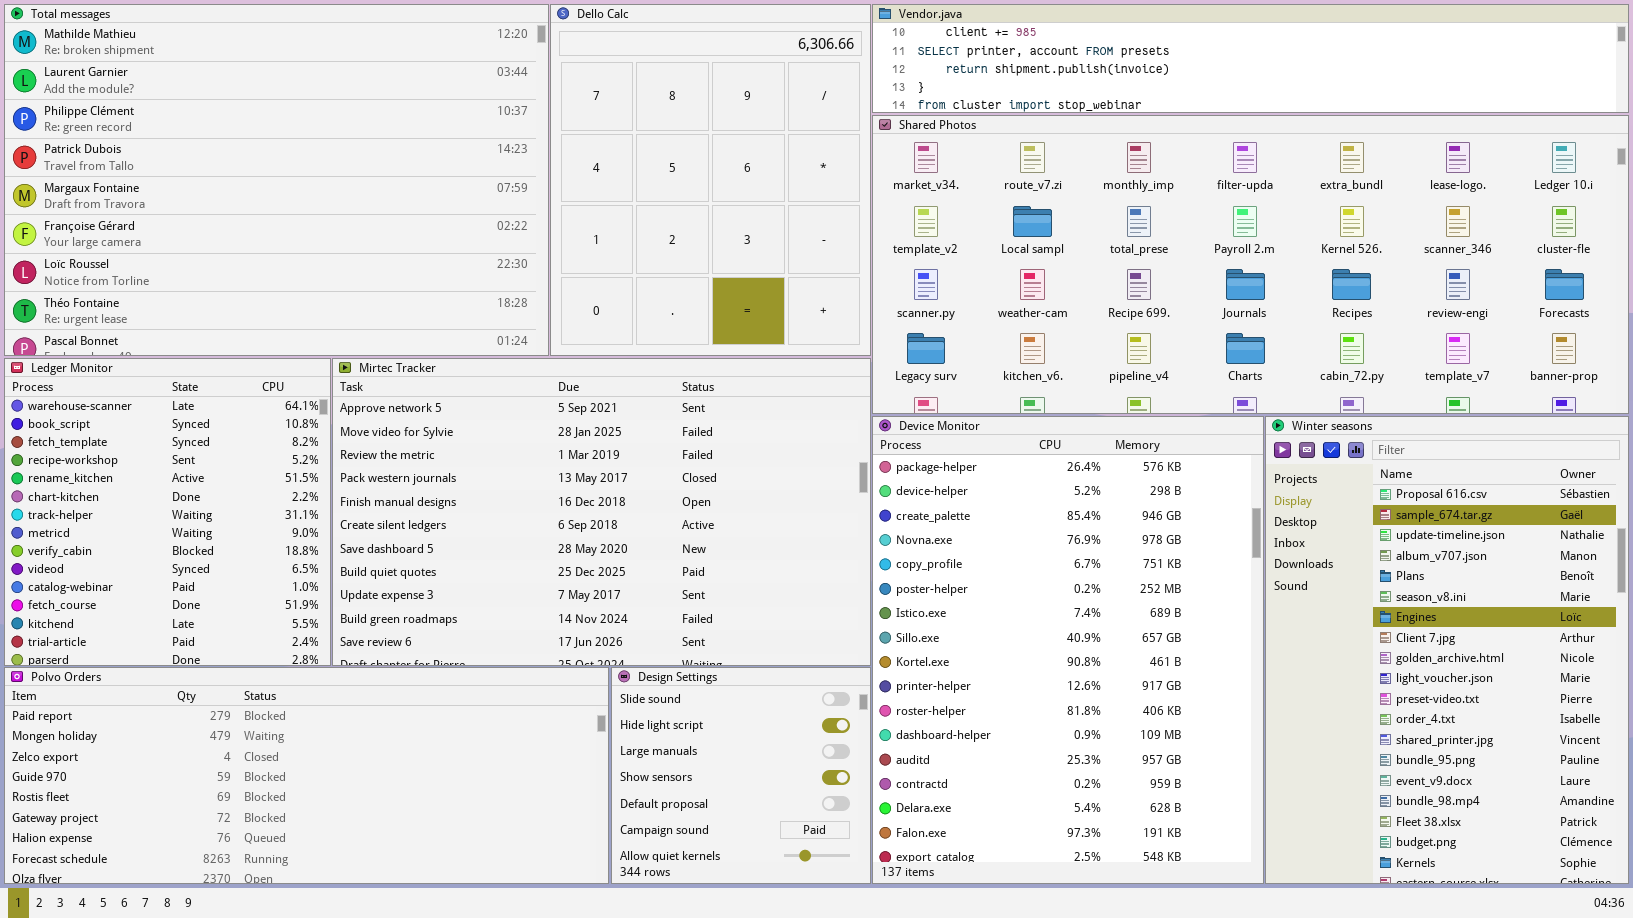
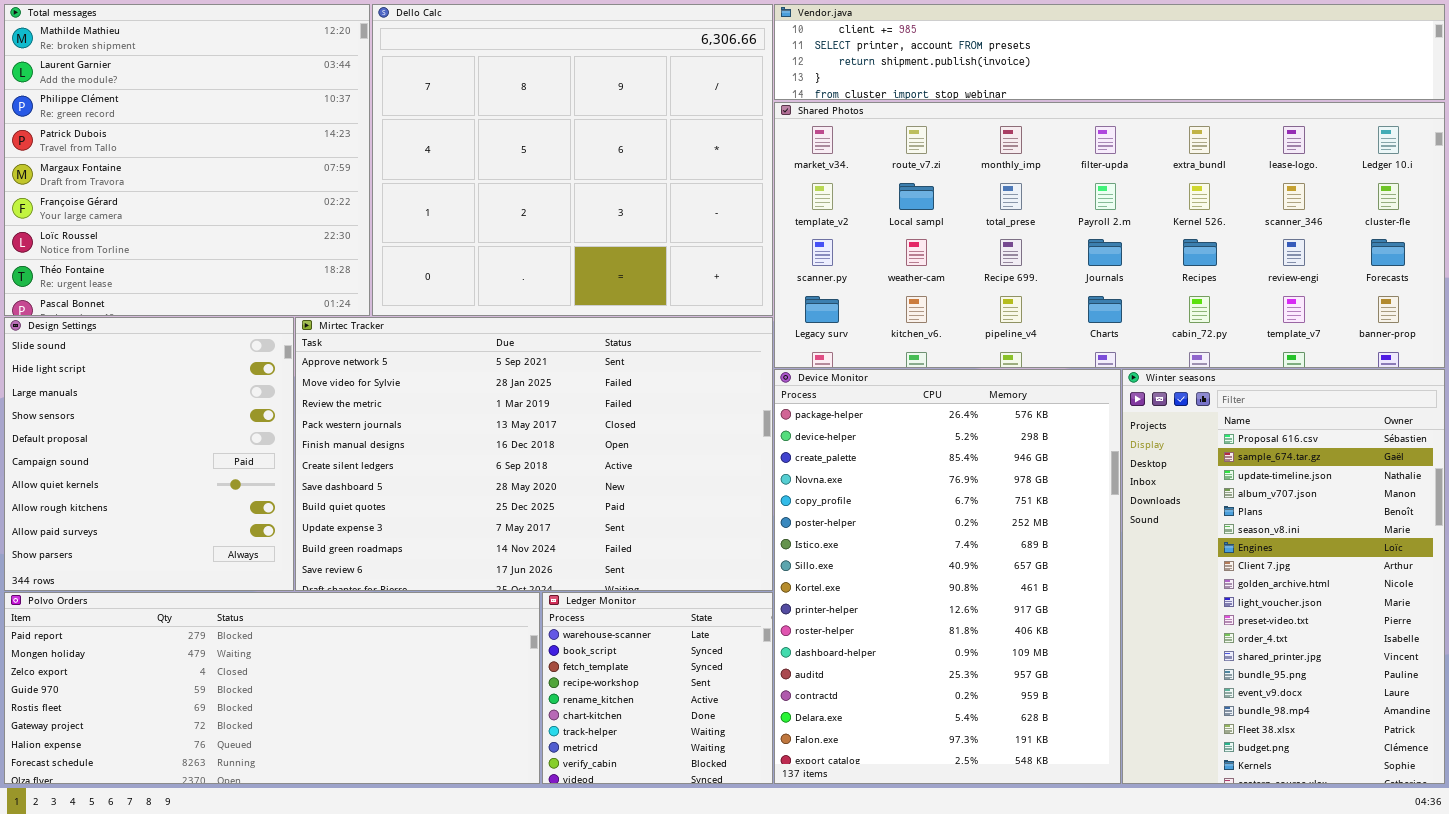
Total messages: [4,4,549,356] -> [4,4,370,316], resized
Dello Calc: [550,4,871,356] -> [372,4,773,316], resized
Ledger Monitor: [4,358,331,666] -> [542,592,773,784], moved, resized
Design Settings: [611,667,871,884] -> [4,317,294,591], moved, resized

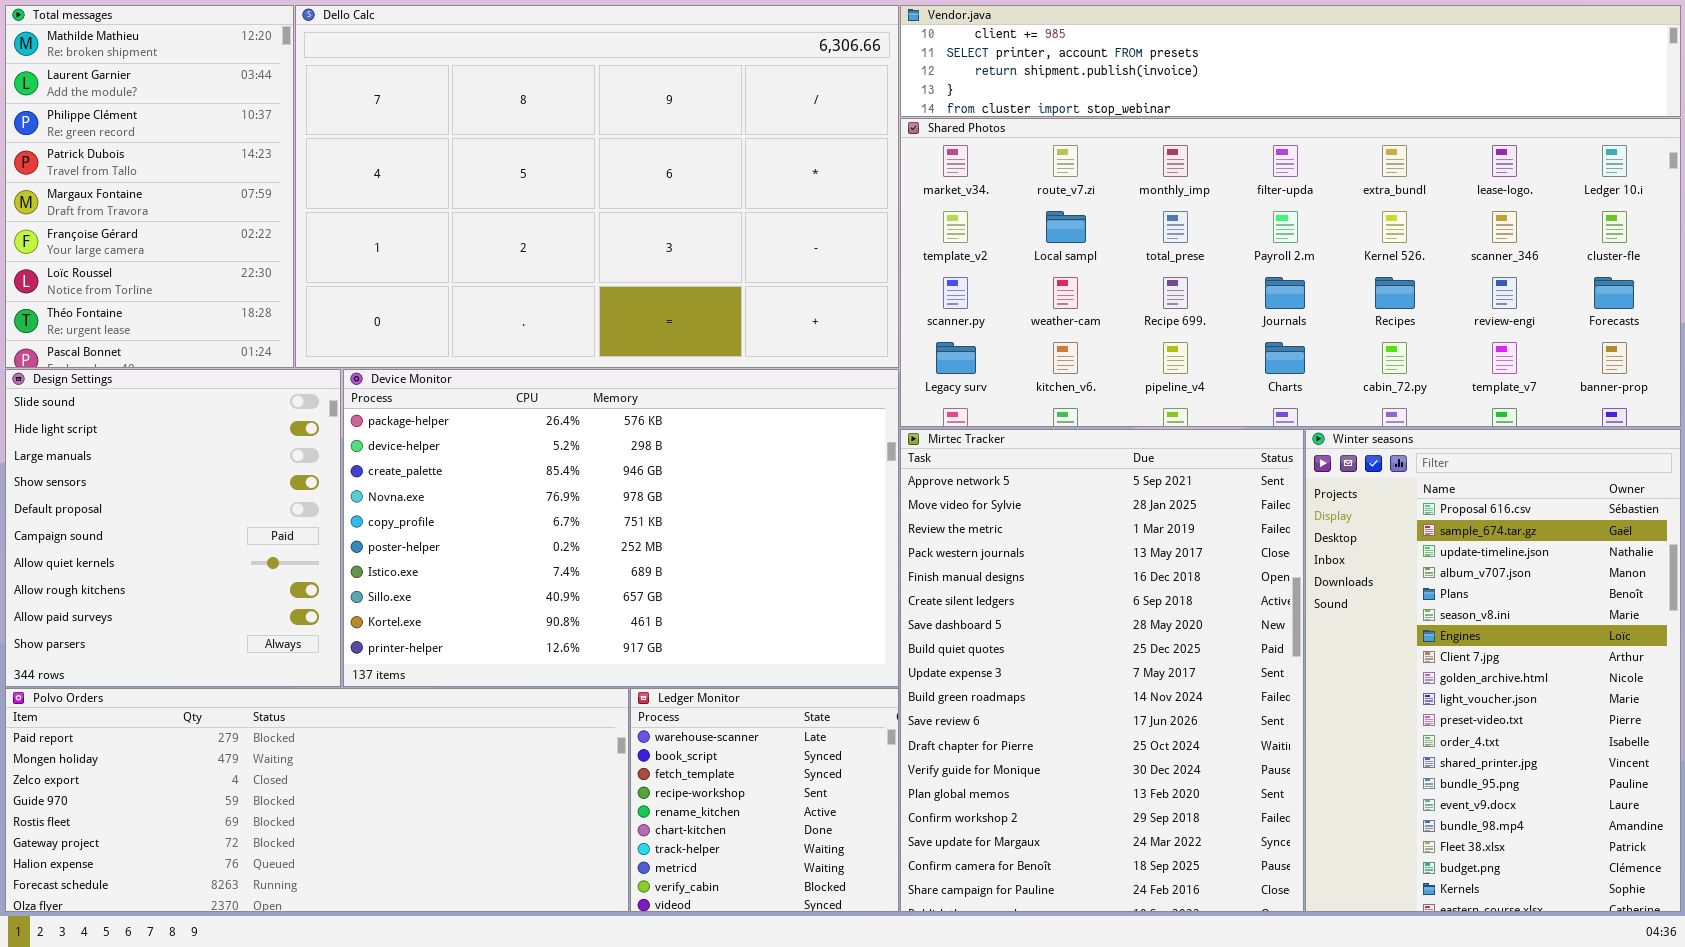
Total messages: [4,4,370,316] -> [5,5,294,368], resized
Dello Calc: [372,4,773,316] -> [295,5,899,368], resized
Mirtec Tracker: [295,317,773,591] -> [900,429,1304,912], moved, resized
Device Monitor: [774,369,1121,784] -> [343,369,899,687], moved, resized

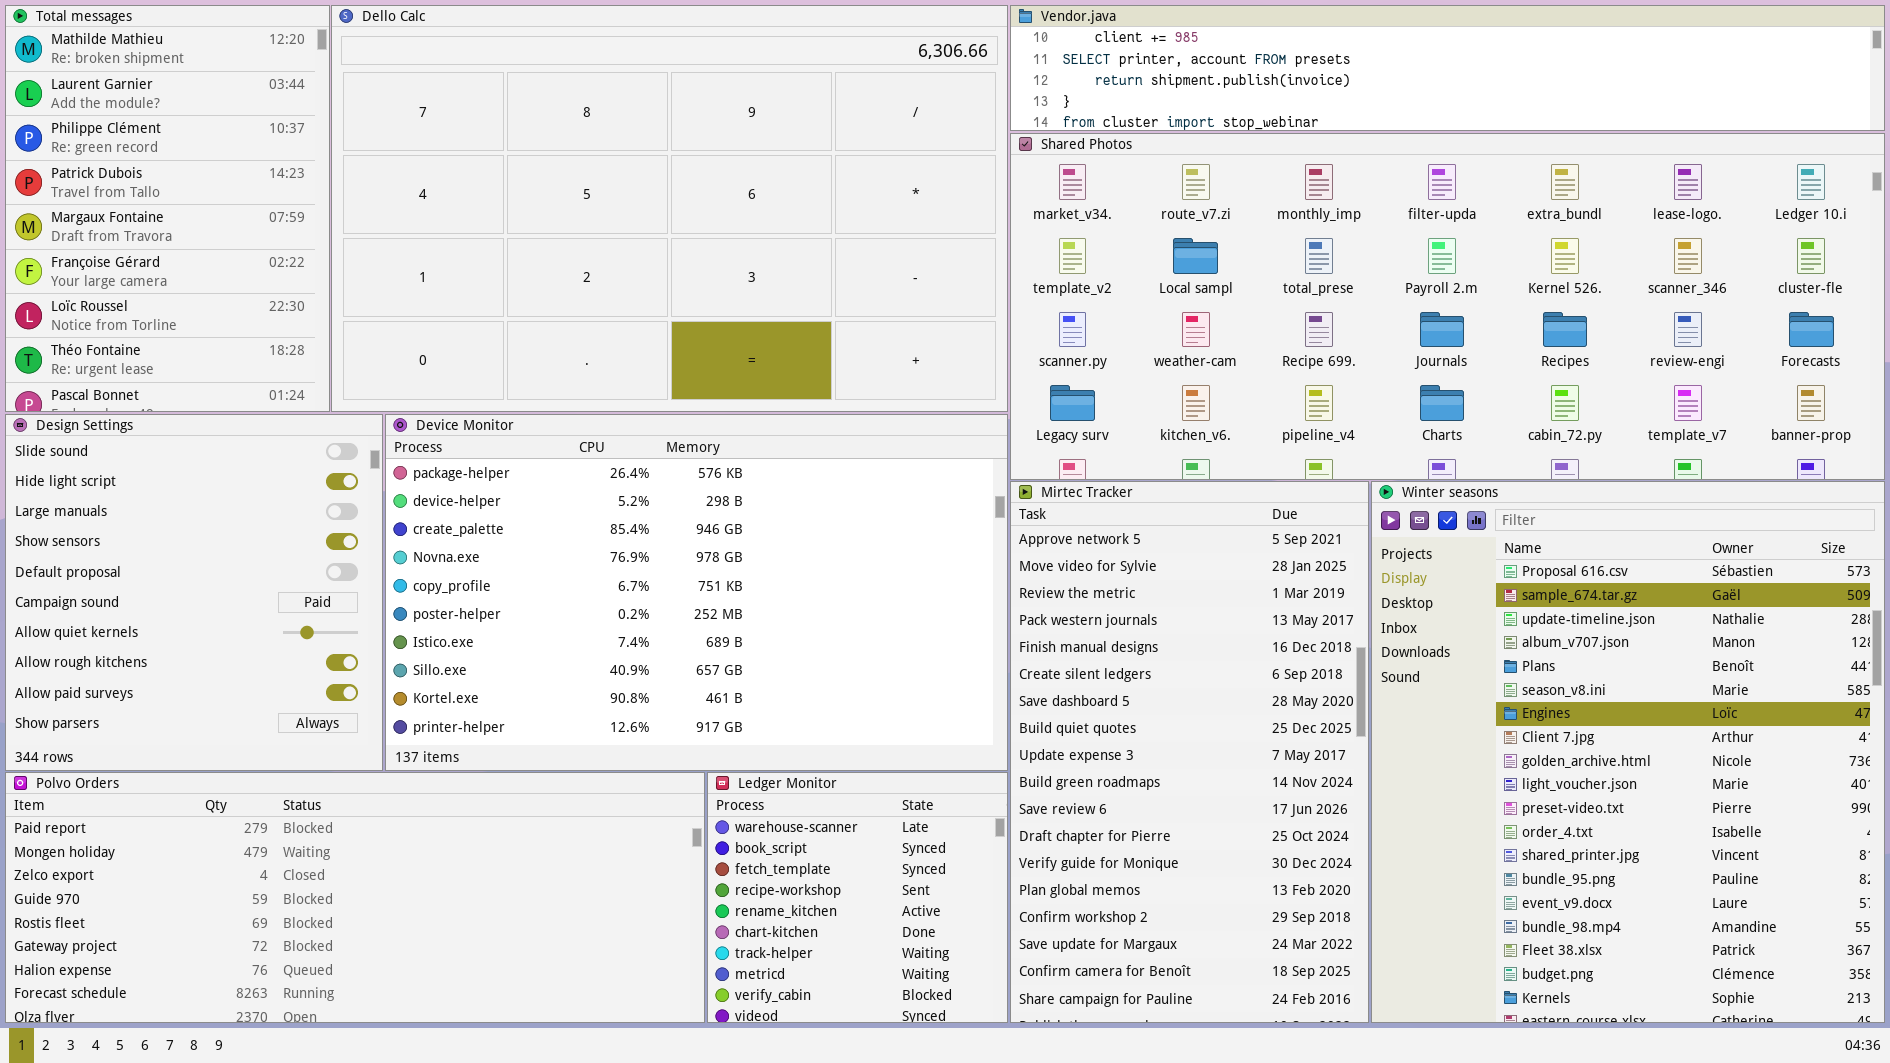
Mirtec Tracker: [900,429,1304,912] -> [1010,481,1369,1023], resized
Winter seasons: [1305,429,1681,912] -> [1371,481,1885,1023], resized

